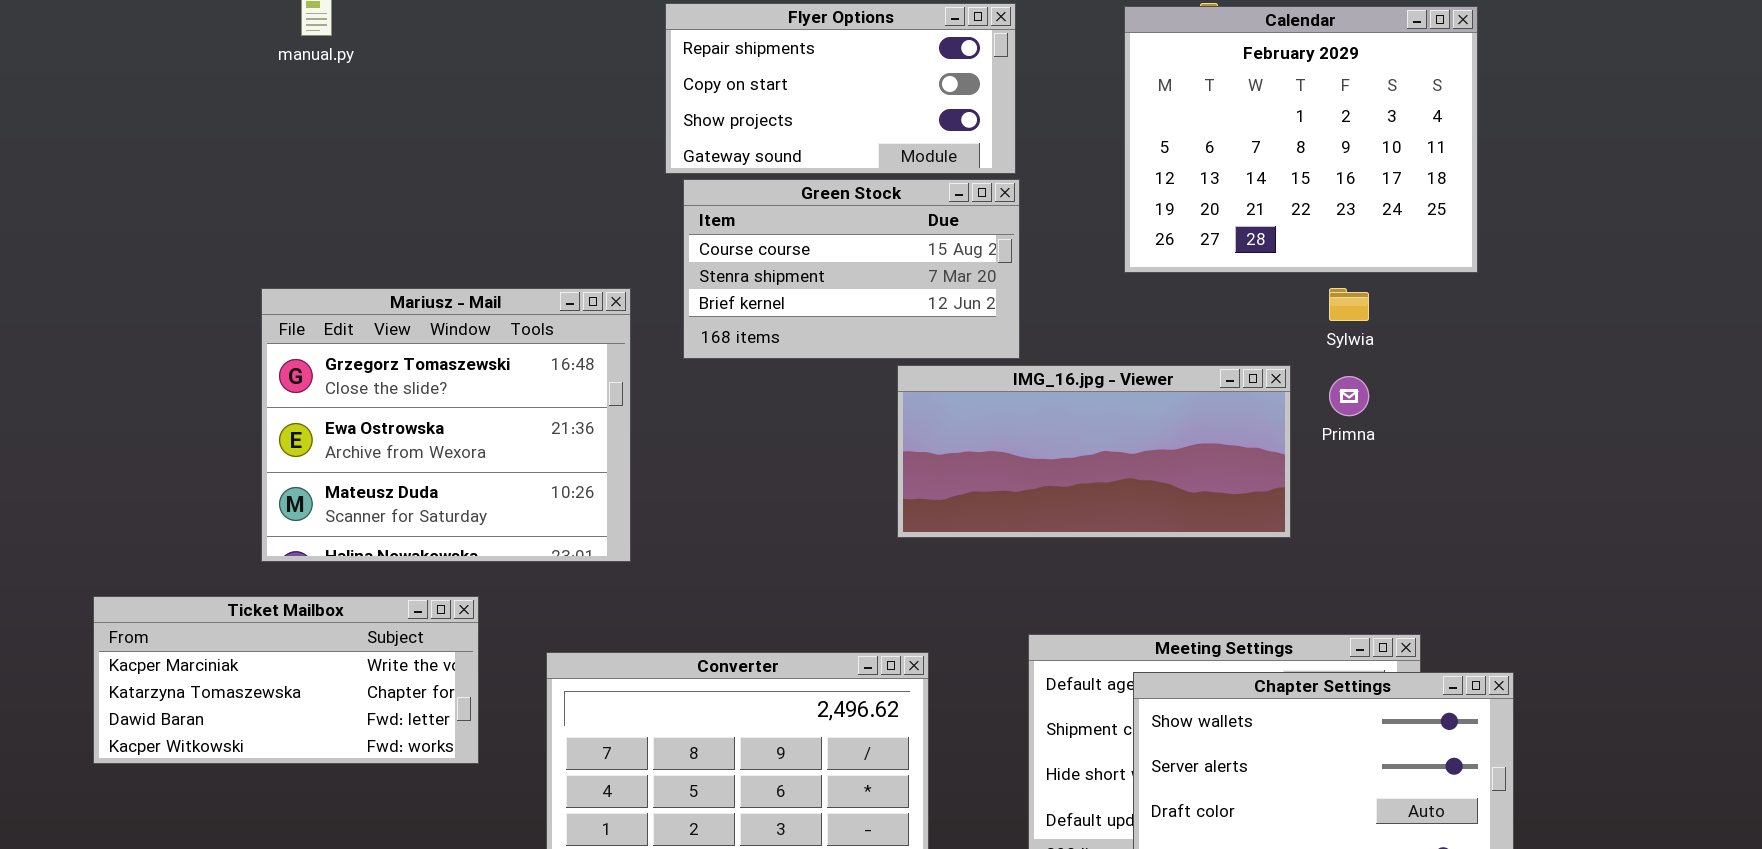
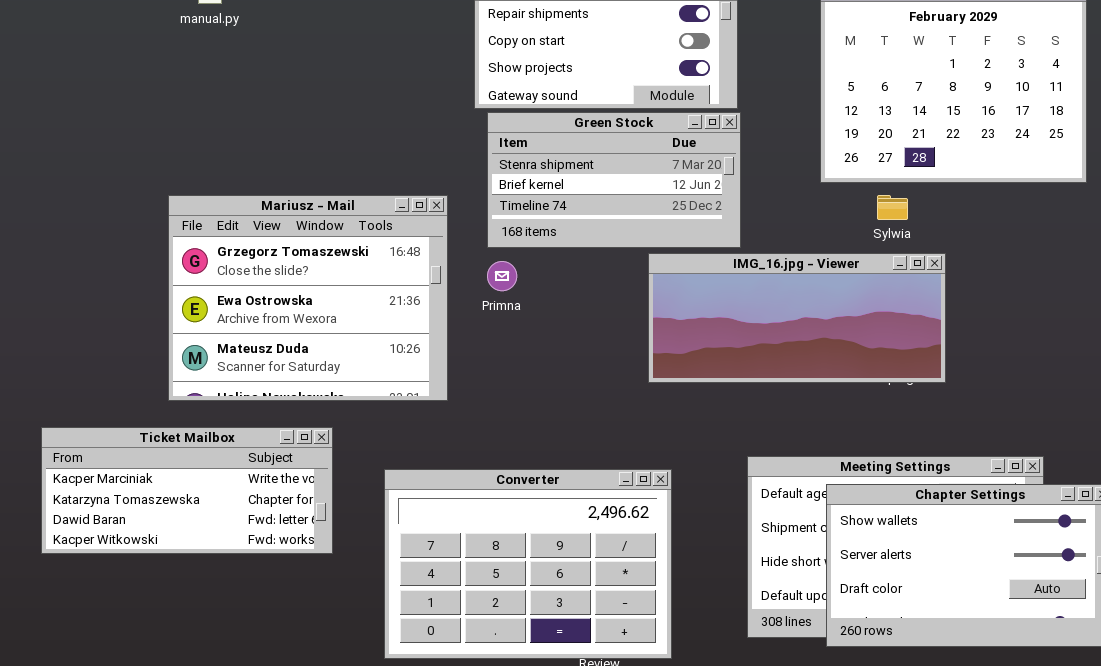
Green Stock: [683,179,1020,359] -> [487,112,741,248], scrolled down 1 row
Sylwia: [1329,288,1369,321] -> [877,195,908,220], moved
Primna: [1329,376,1369,416] -> [487,261,517,291], moved

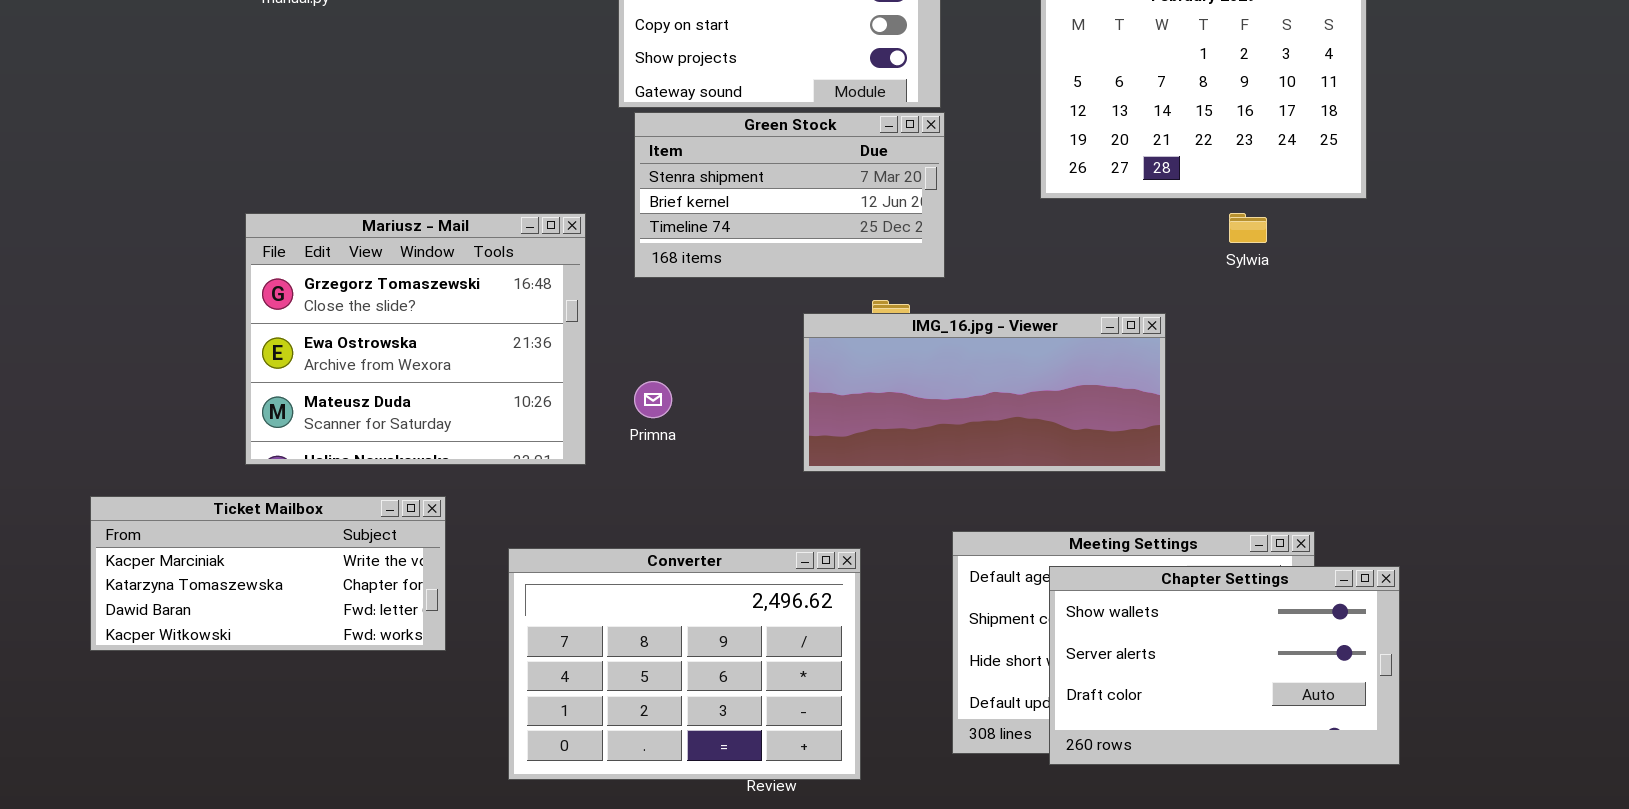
Sylwia: [877,195,908,220] -> [1229,213,1267,243], moved
IMG_16.jpg - Viewer: [648,253,946,383] -> [803,313,1166,472], moved
Primna: [487,261,517,291] -> [634,381,672,418], moved

